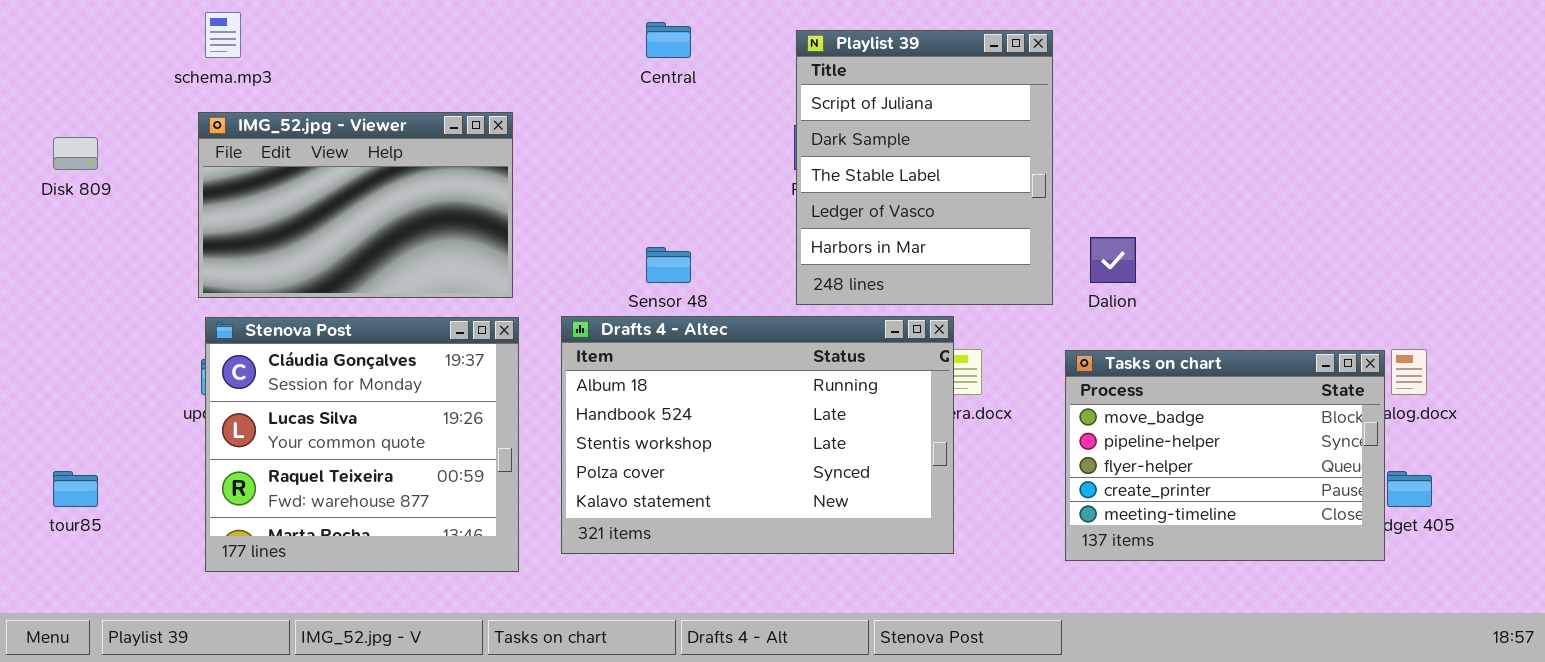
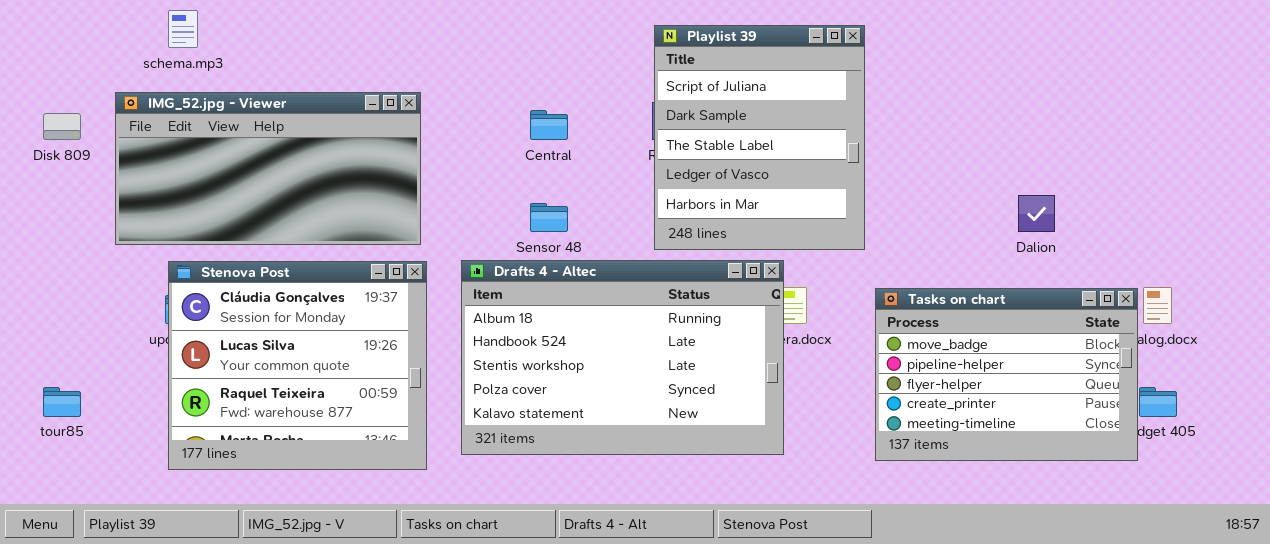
Central: [646,22,691,58] -> [530,110,568,140], moved
IMG_52.jpg - Viewer: [198,112,513,298] -> [115,92,421,245], resized
Dalion: [1090,237,1136,283] -> [1018,195,1055,232], moved

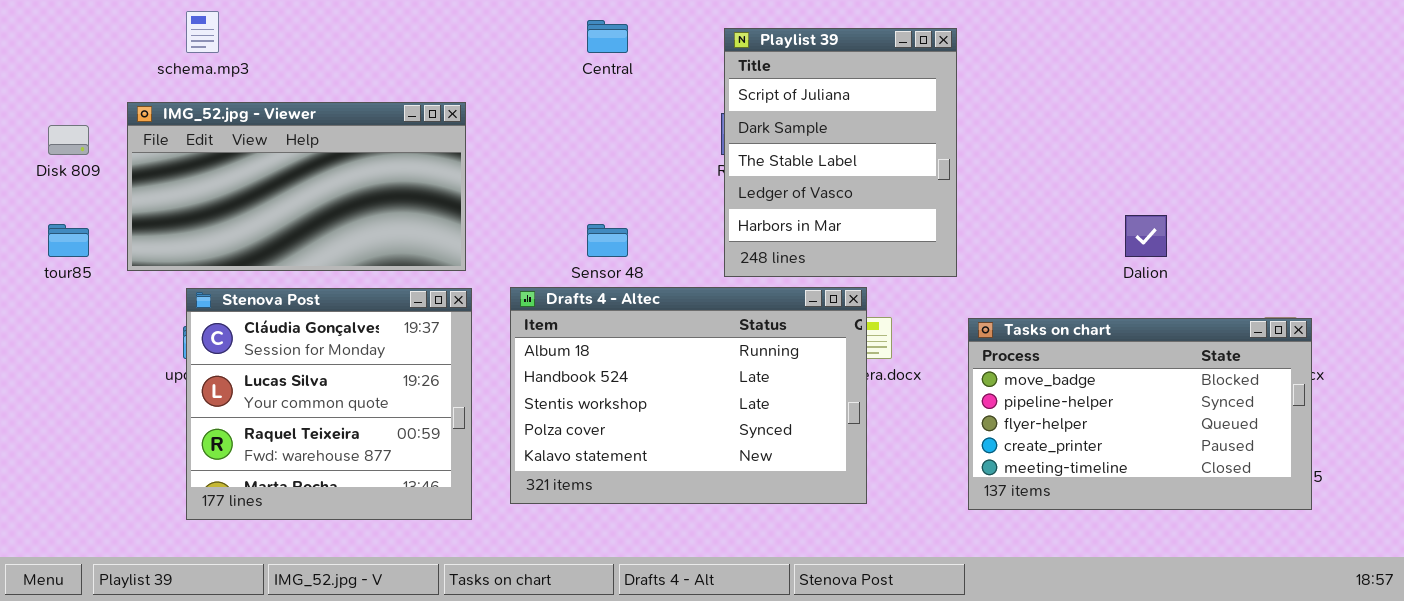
Central: [530,110,568,140] -> [587,20,628,53], moved
Tasks on chart: [875,288,1138,461] -> [968,318,1312,510], resized
tour85: [43,387,81,417] -> [48,224,89,257], moved

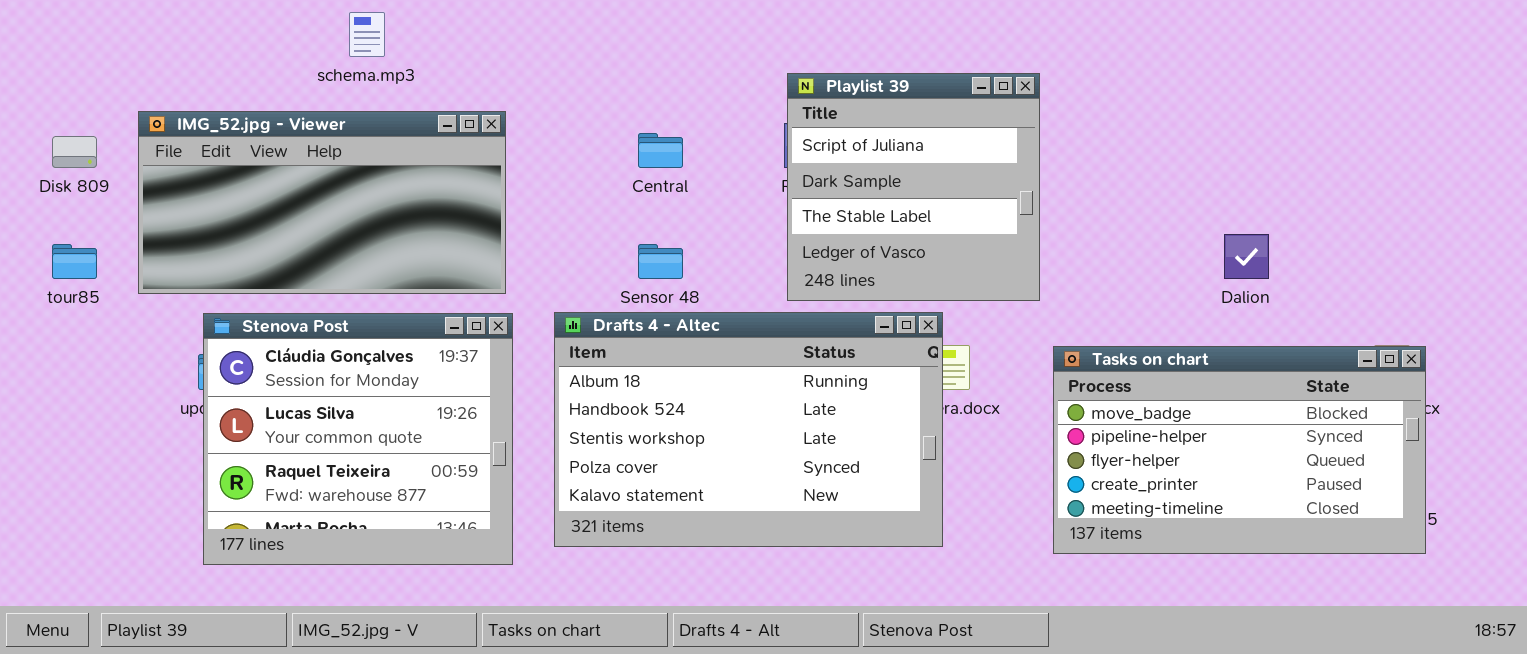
schema.mp3: [186,11,219,53] -> [349,12,385,57], moved
Central: [587,20,628,53] -> [638,133,683,168], moved
Playlist 39: [724,28,957,277] -> [787,73,1040,301], resized

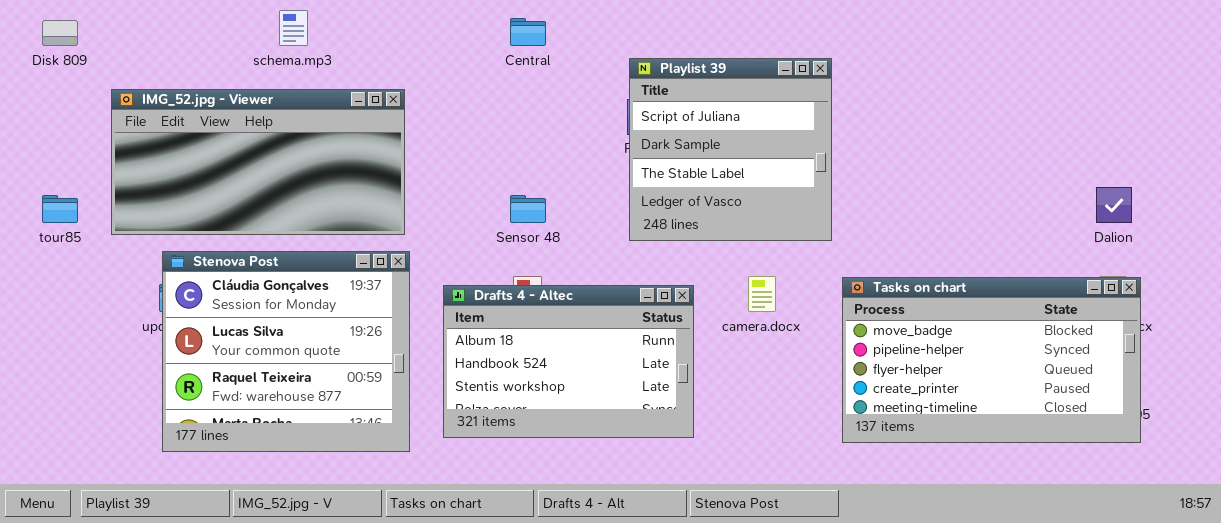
Central: [638,133,683,168] -> [510,18,546,46], moved
Disk 809: [52,136,97,168] -> [42,20,78,46], moved
Dalion: [1224,234,1269,279] -> [1096,187,1132,223], moved
Drafts 4 - Altec: [554,312,943,547] -> [443,285,694,438], resized

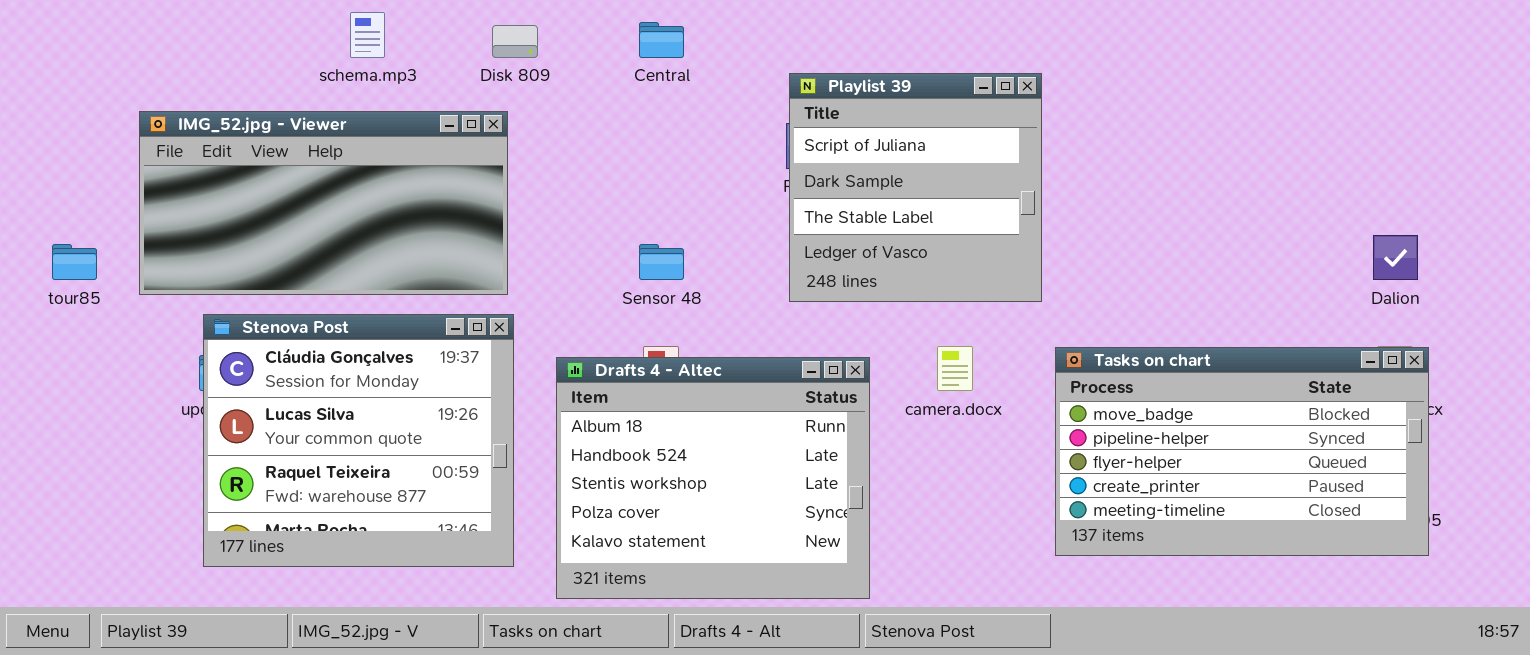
Disk 809: [42,20,78,46] -> [492,25,538,58], moved
Drafts 4 - Altec: [443,285,694,438] -> [556,357,870,599], resized

